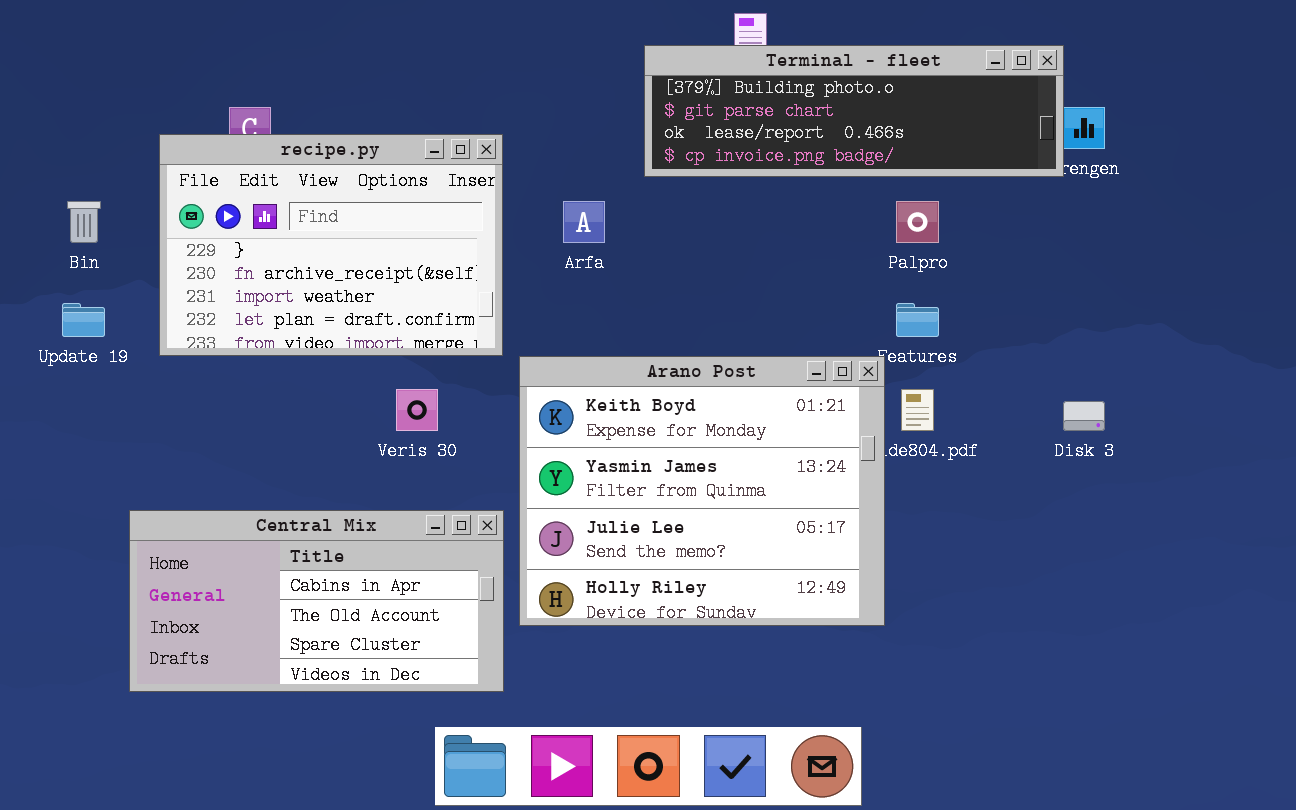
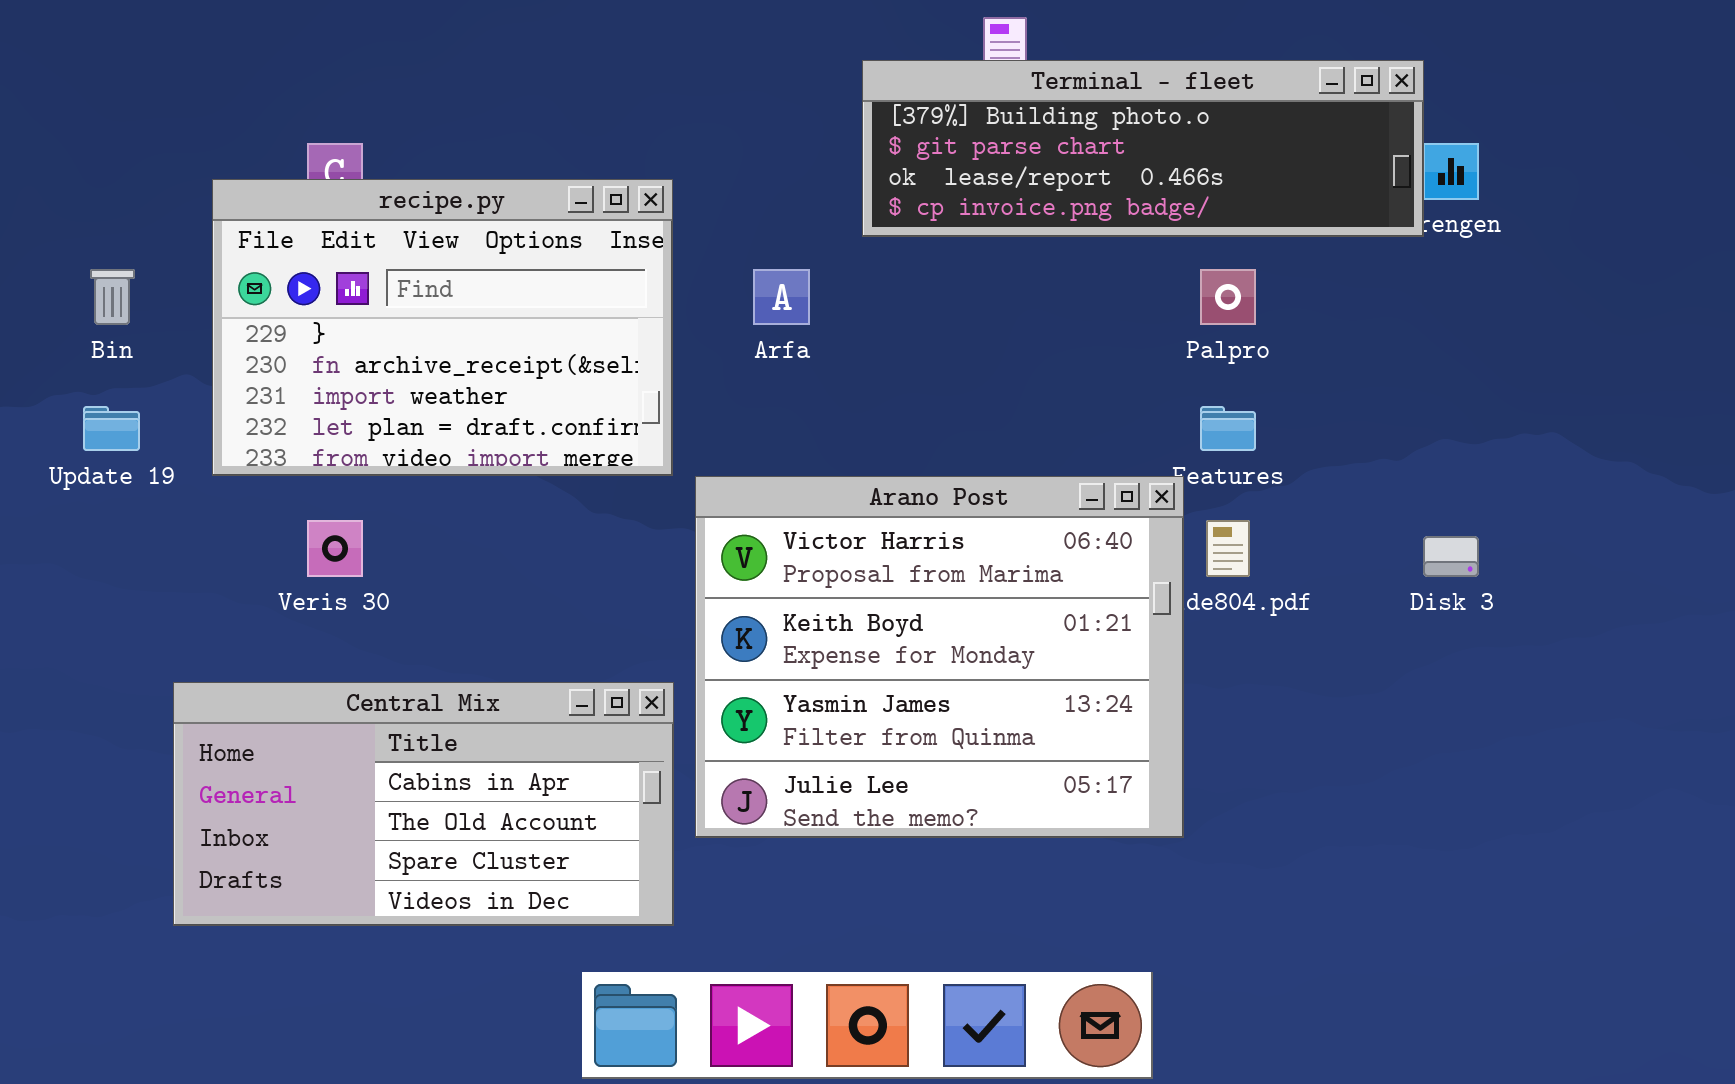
Arano Post: [519,356,885,626] -> [695,476,1184,838], scrolled up 1 row
Veris 30: [396,389,438,431] -> [307,520,363,577], moved

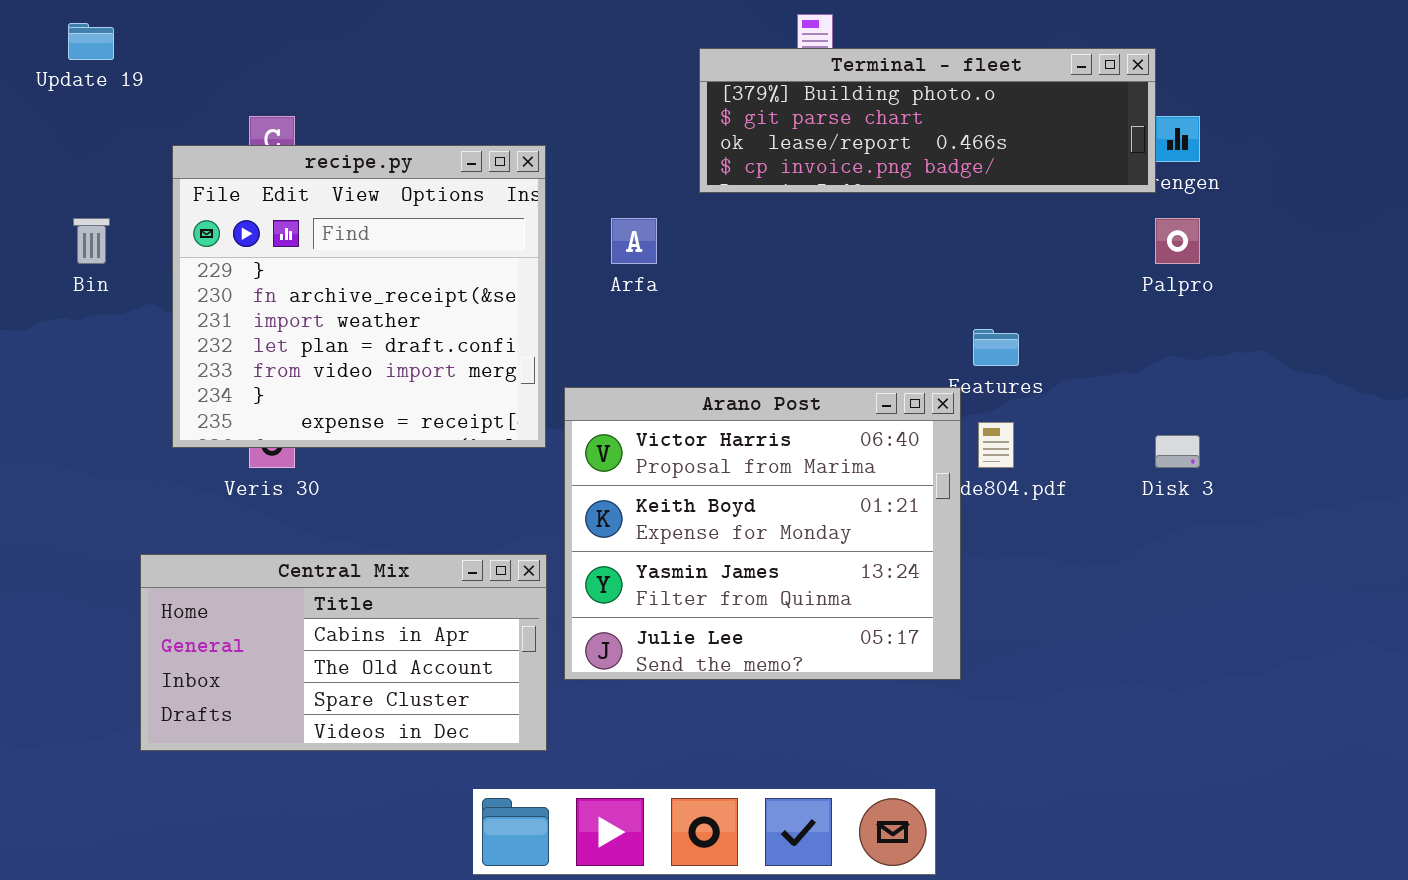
recipe.py: [212,179,673,476] -> [172,145,546,448], resized
Palpro: [1200,269,1256,325] -> [1155,218,1200,264], moved
Update 19: [83,406,140,451] -> [68,23,114,60], moved

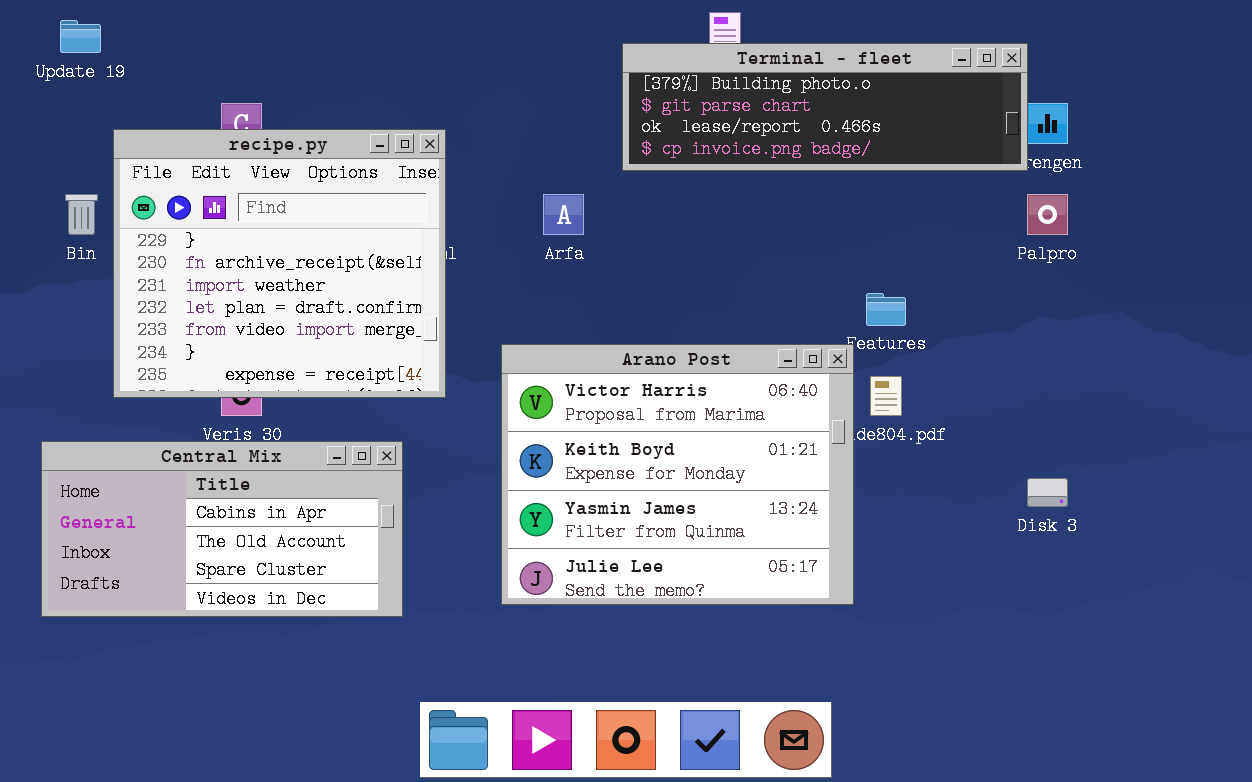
recipe.py: [172,145,546,448] -> [113,129,446,398], moved
Disk 3: [1155,435,1200,468] -> [1027,478,1068,507], moved
Central Mix: [140,554,547,751] -> [41,441,403,617], moved

